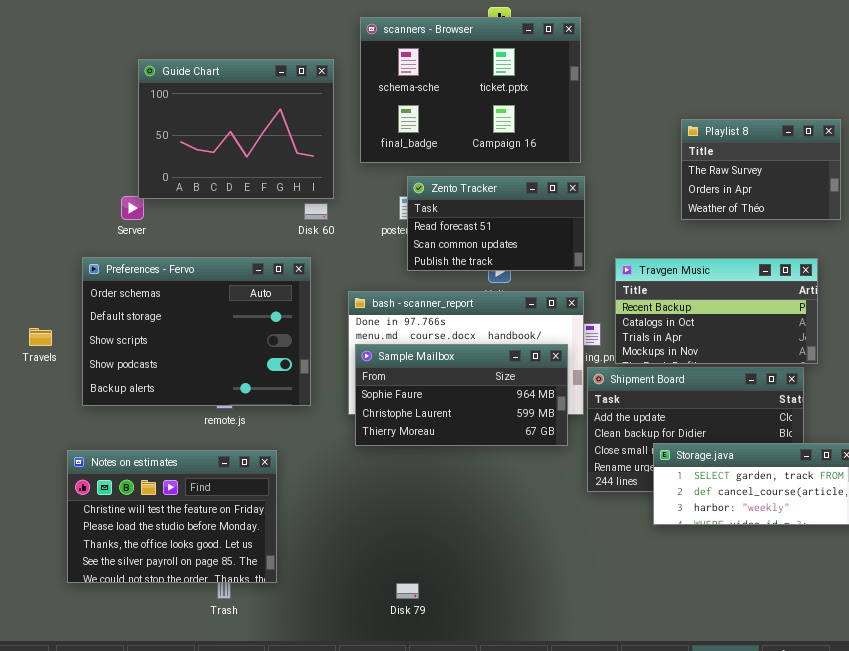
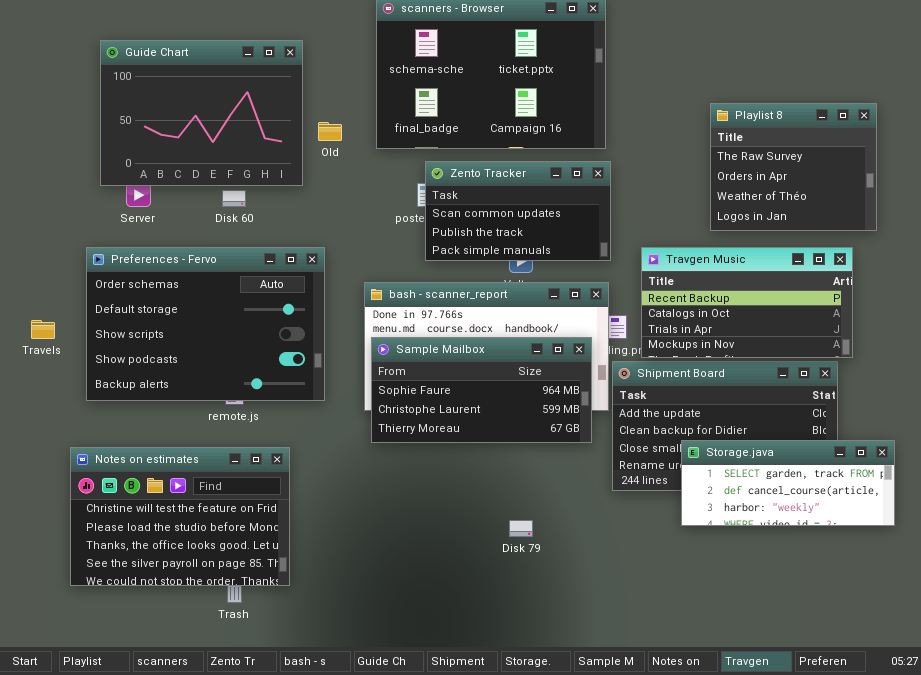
Guide Chart: [138,59,334,199] -> [100,40,303,186], moved
Playlist 8: [681,119,841,220] -> [710,103,877,231], resized
Zento Tracker: [407,176,585,271] -> [425,161,611,261], scrolled down 1 row
Disk 60: [304,203,328,220] -> [222,190,246,207], moved
Disk 79: [396,583,419,599] -> [509,520,533,537], moved

